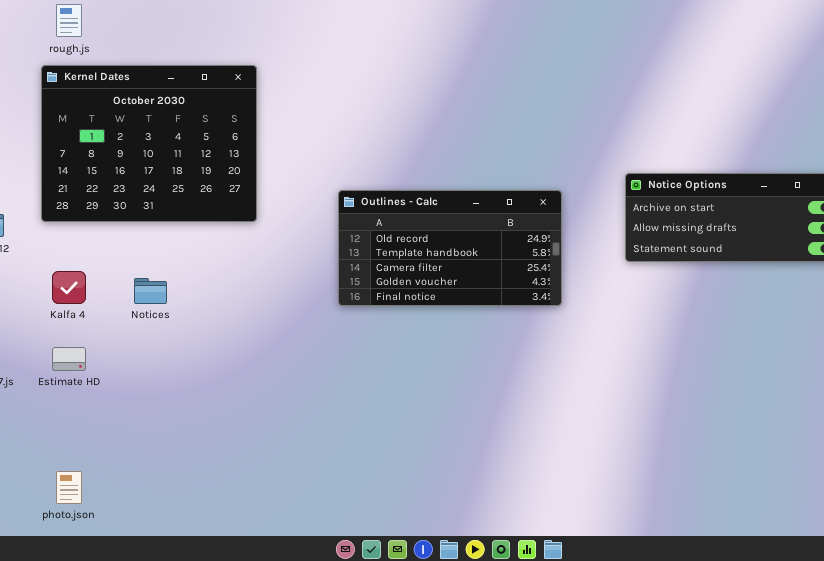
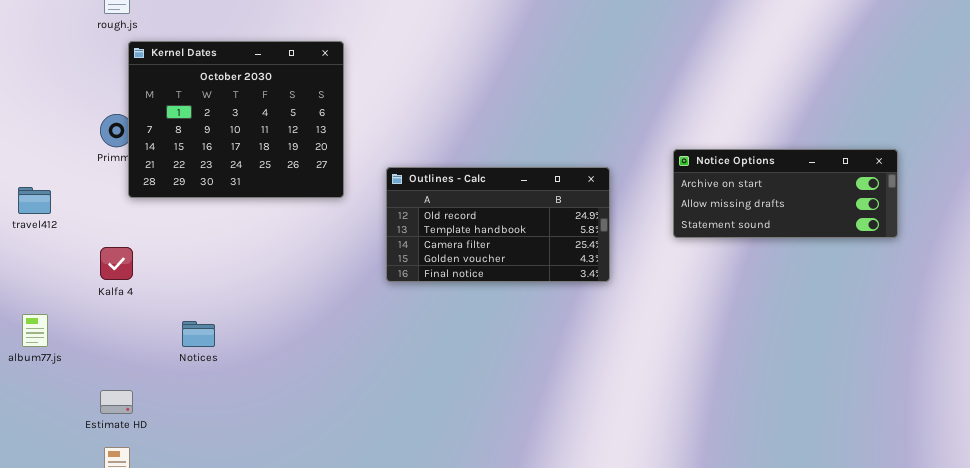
Kernel Dates: [41,65,257,222] -> [128,41,344,198], moved
Notices: [134,278,167,304] -> [182,321,215,347], moved
Estimate HD: [52,347,86,371] -> [100,390,133,414], moved

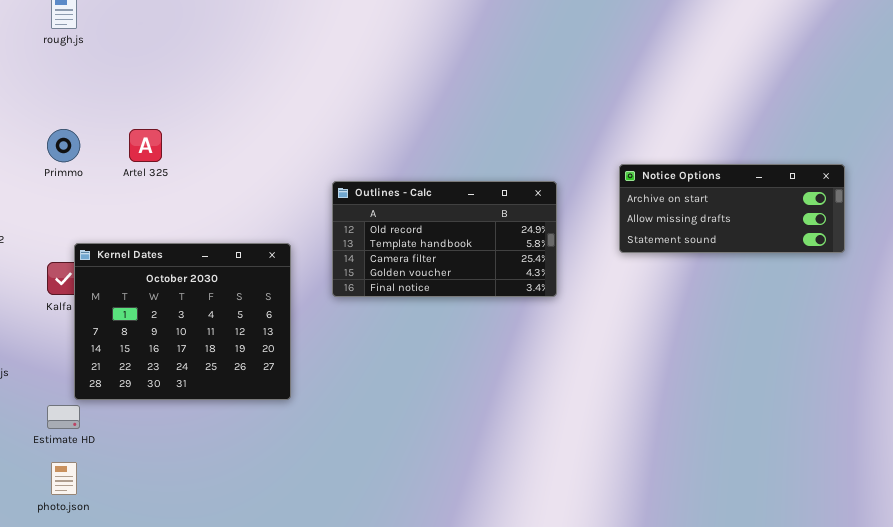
Kernel Dates: [128,41,344,198] -> [74,243,291,400], moved

